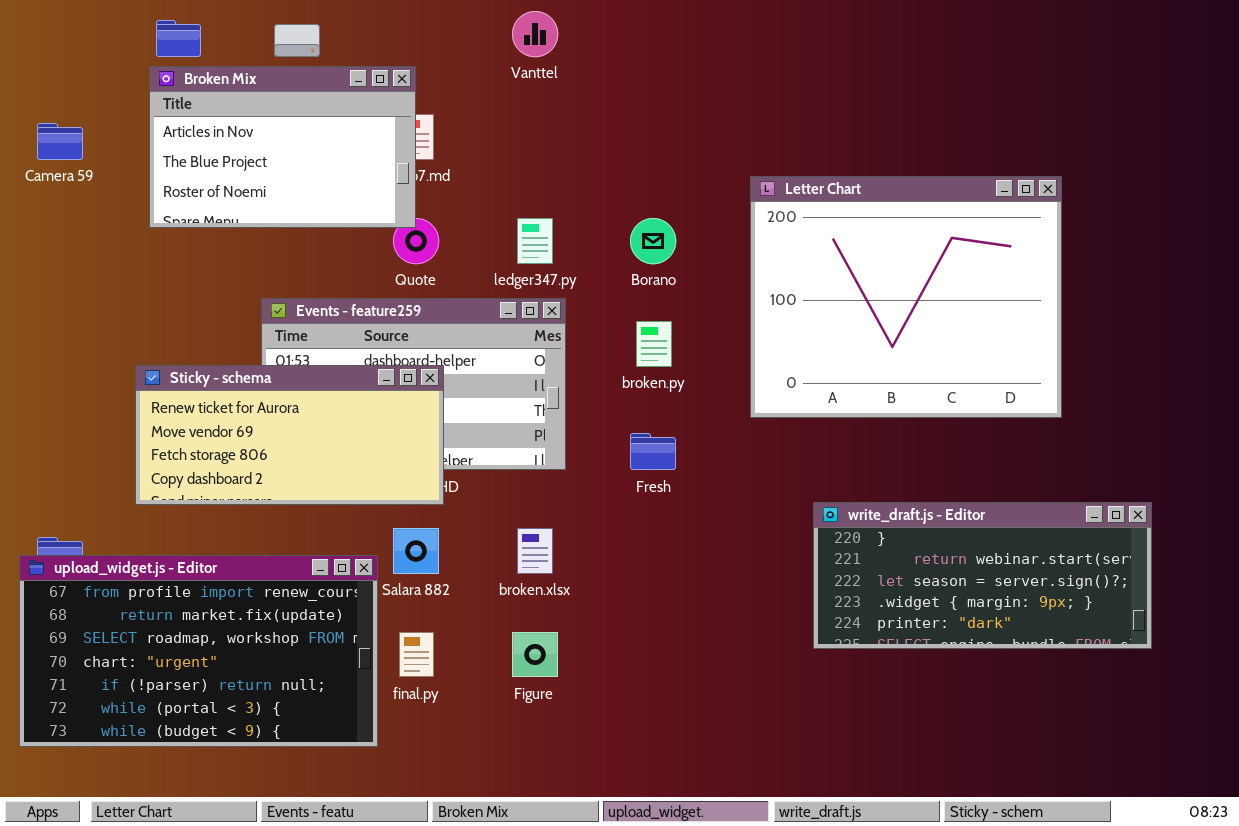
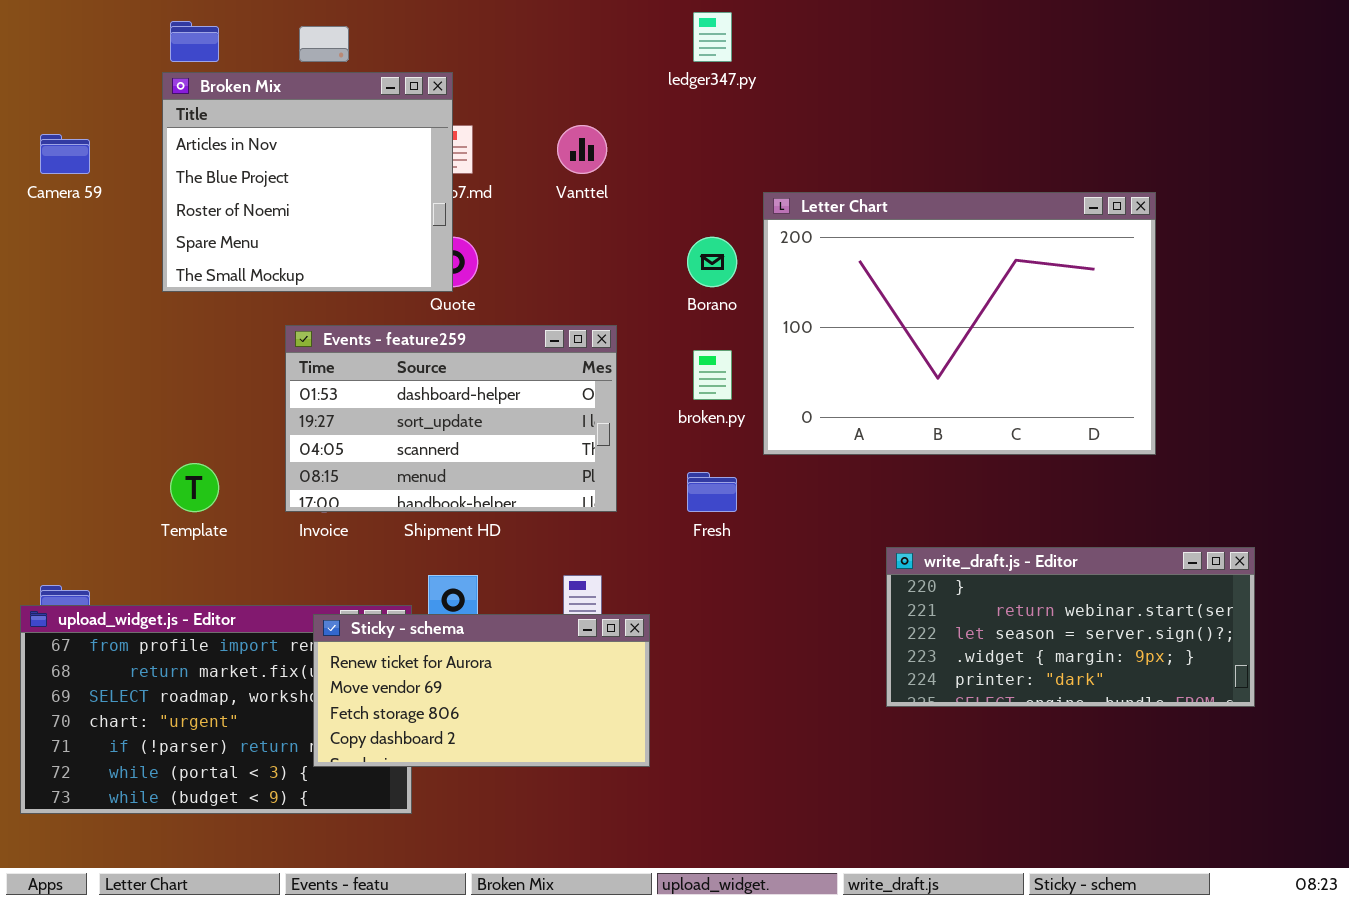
Vanttel: [512,11,558,57] -> [557,125,607,174], moved
Broken Mix: [149,66,416,228] -> [162,72,453,292], resized
Letter Chart: [750,176,1062,418] -> [763,192,1156,455], resized
ledger347.py: [517,218,553,264] -> [693,12,732,62], moved
Sticky - schema: [135,365,444,505] -> [313,614,650,767], moved

